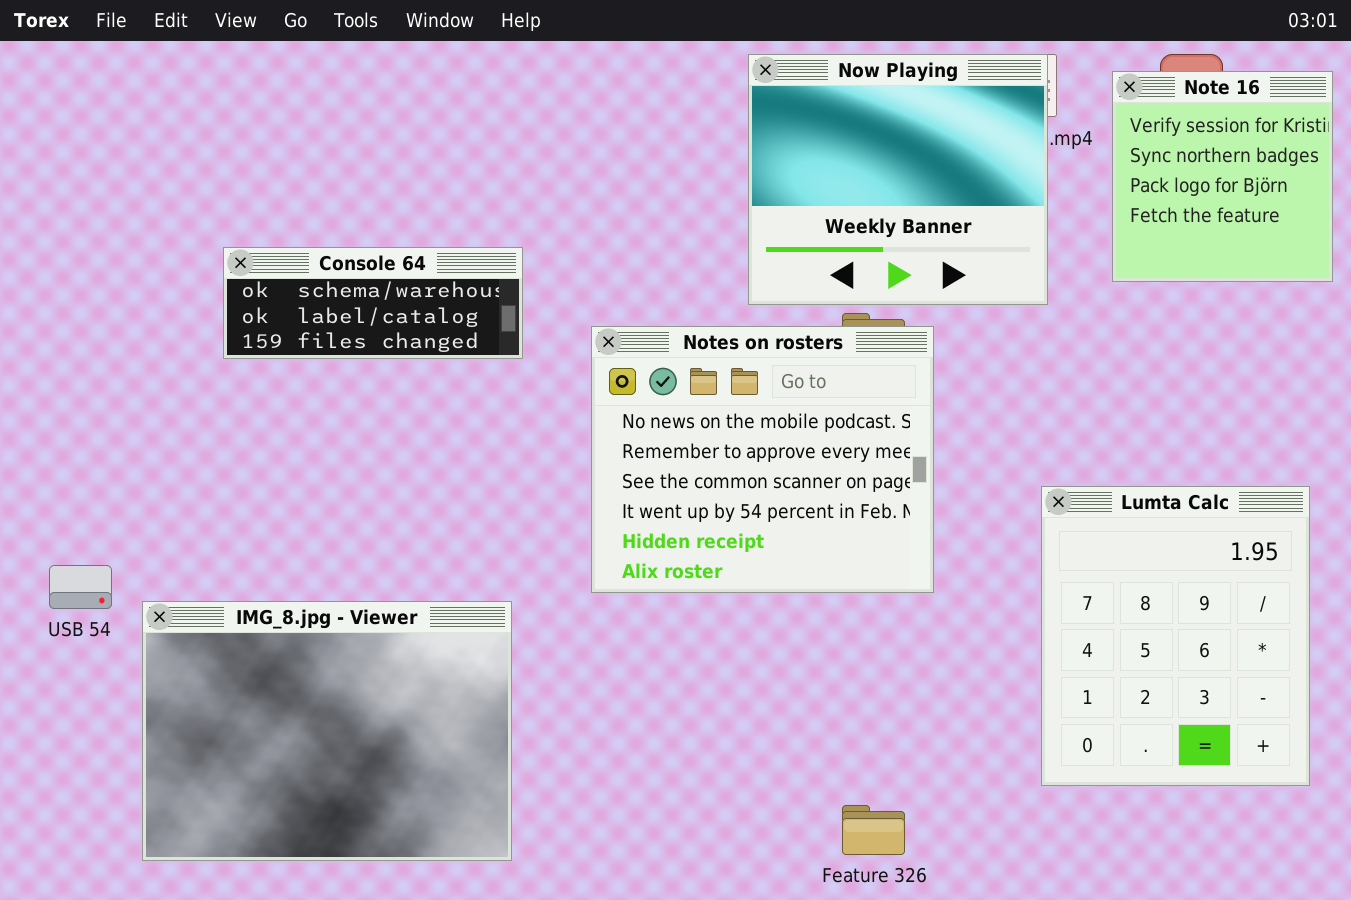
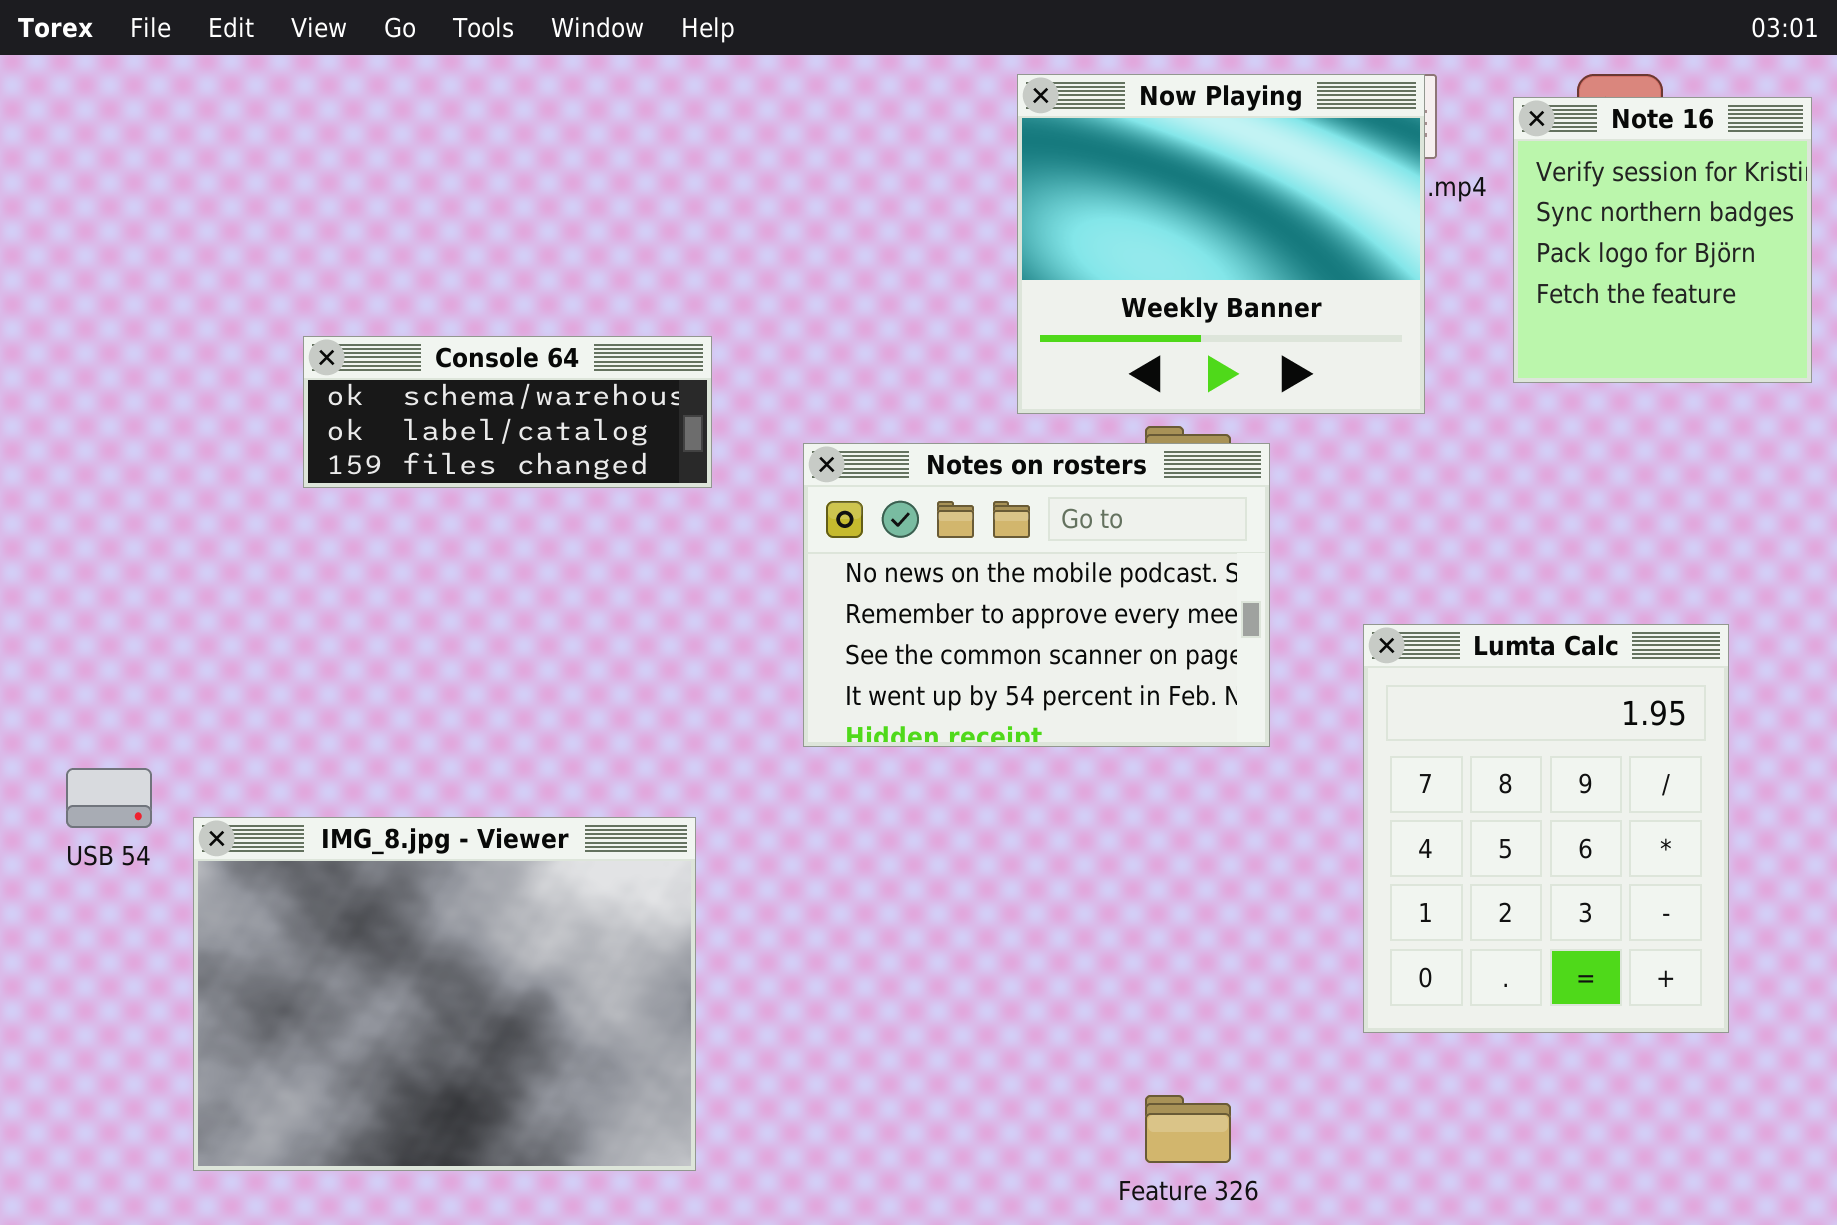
Notes on rosters: [591,326,934,593] -> [803,443,1270,747], resized
Lumta Calc: [1041,486,1310,786] -> [1363,624,1729,1033], moved

